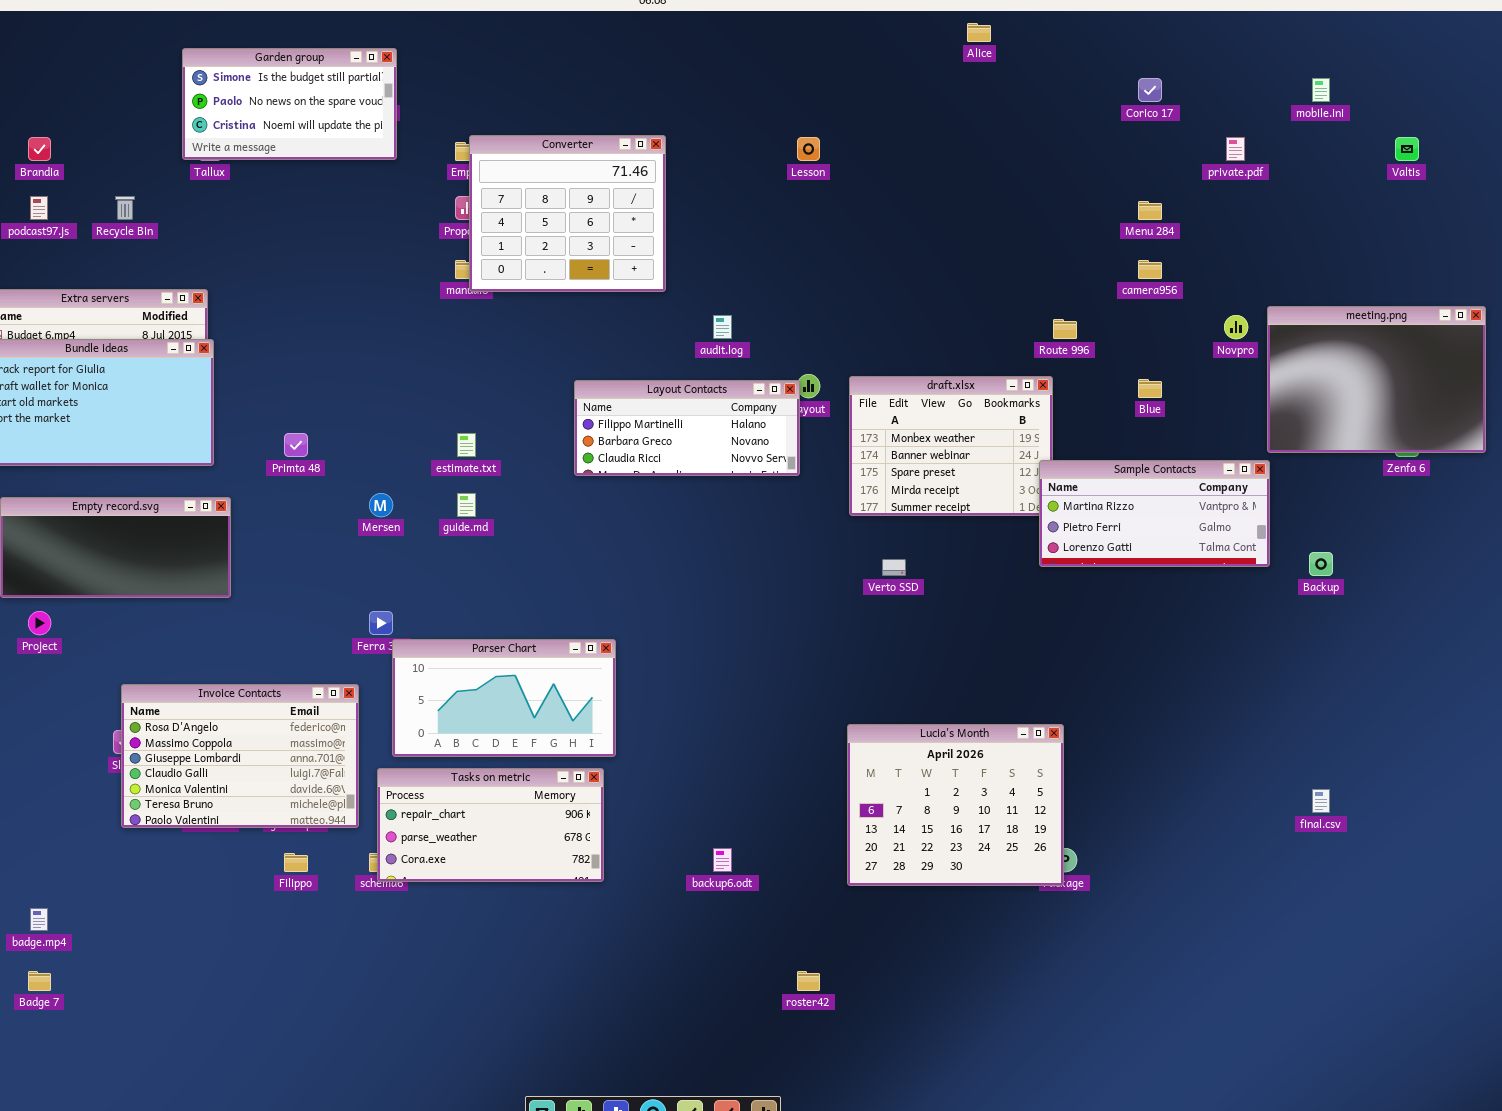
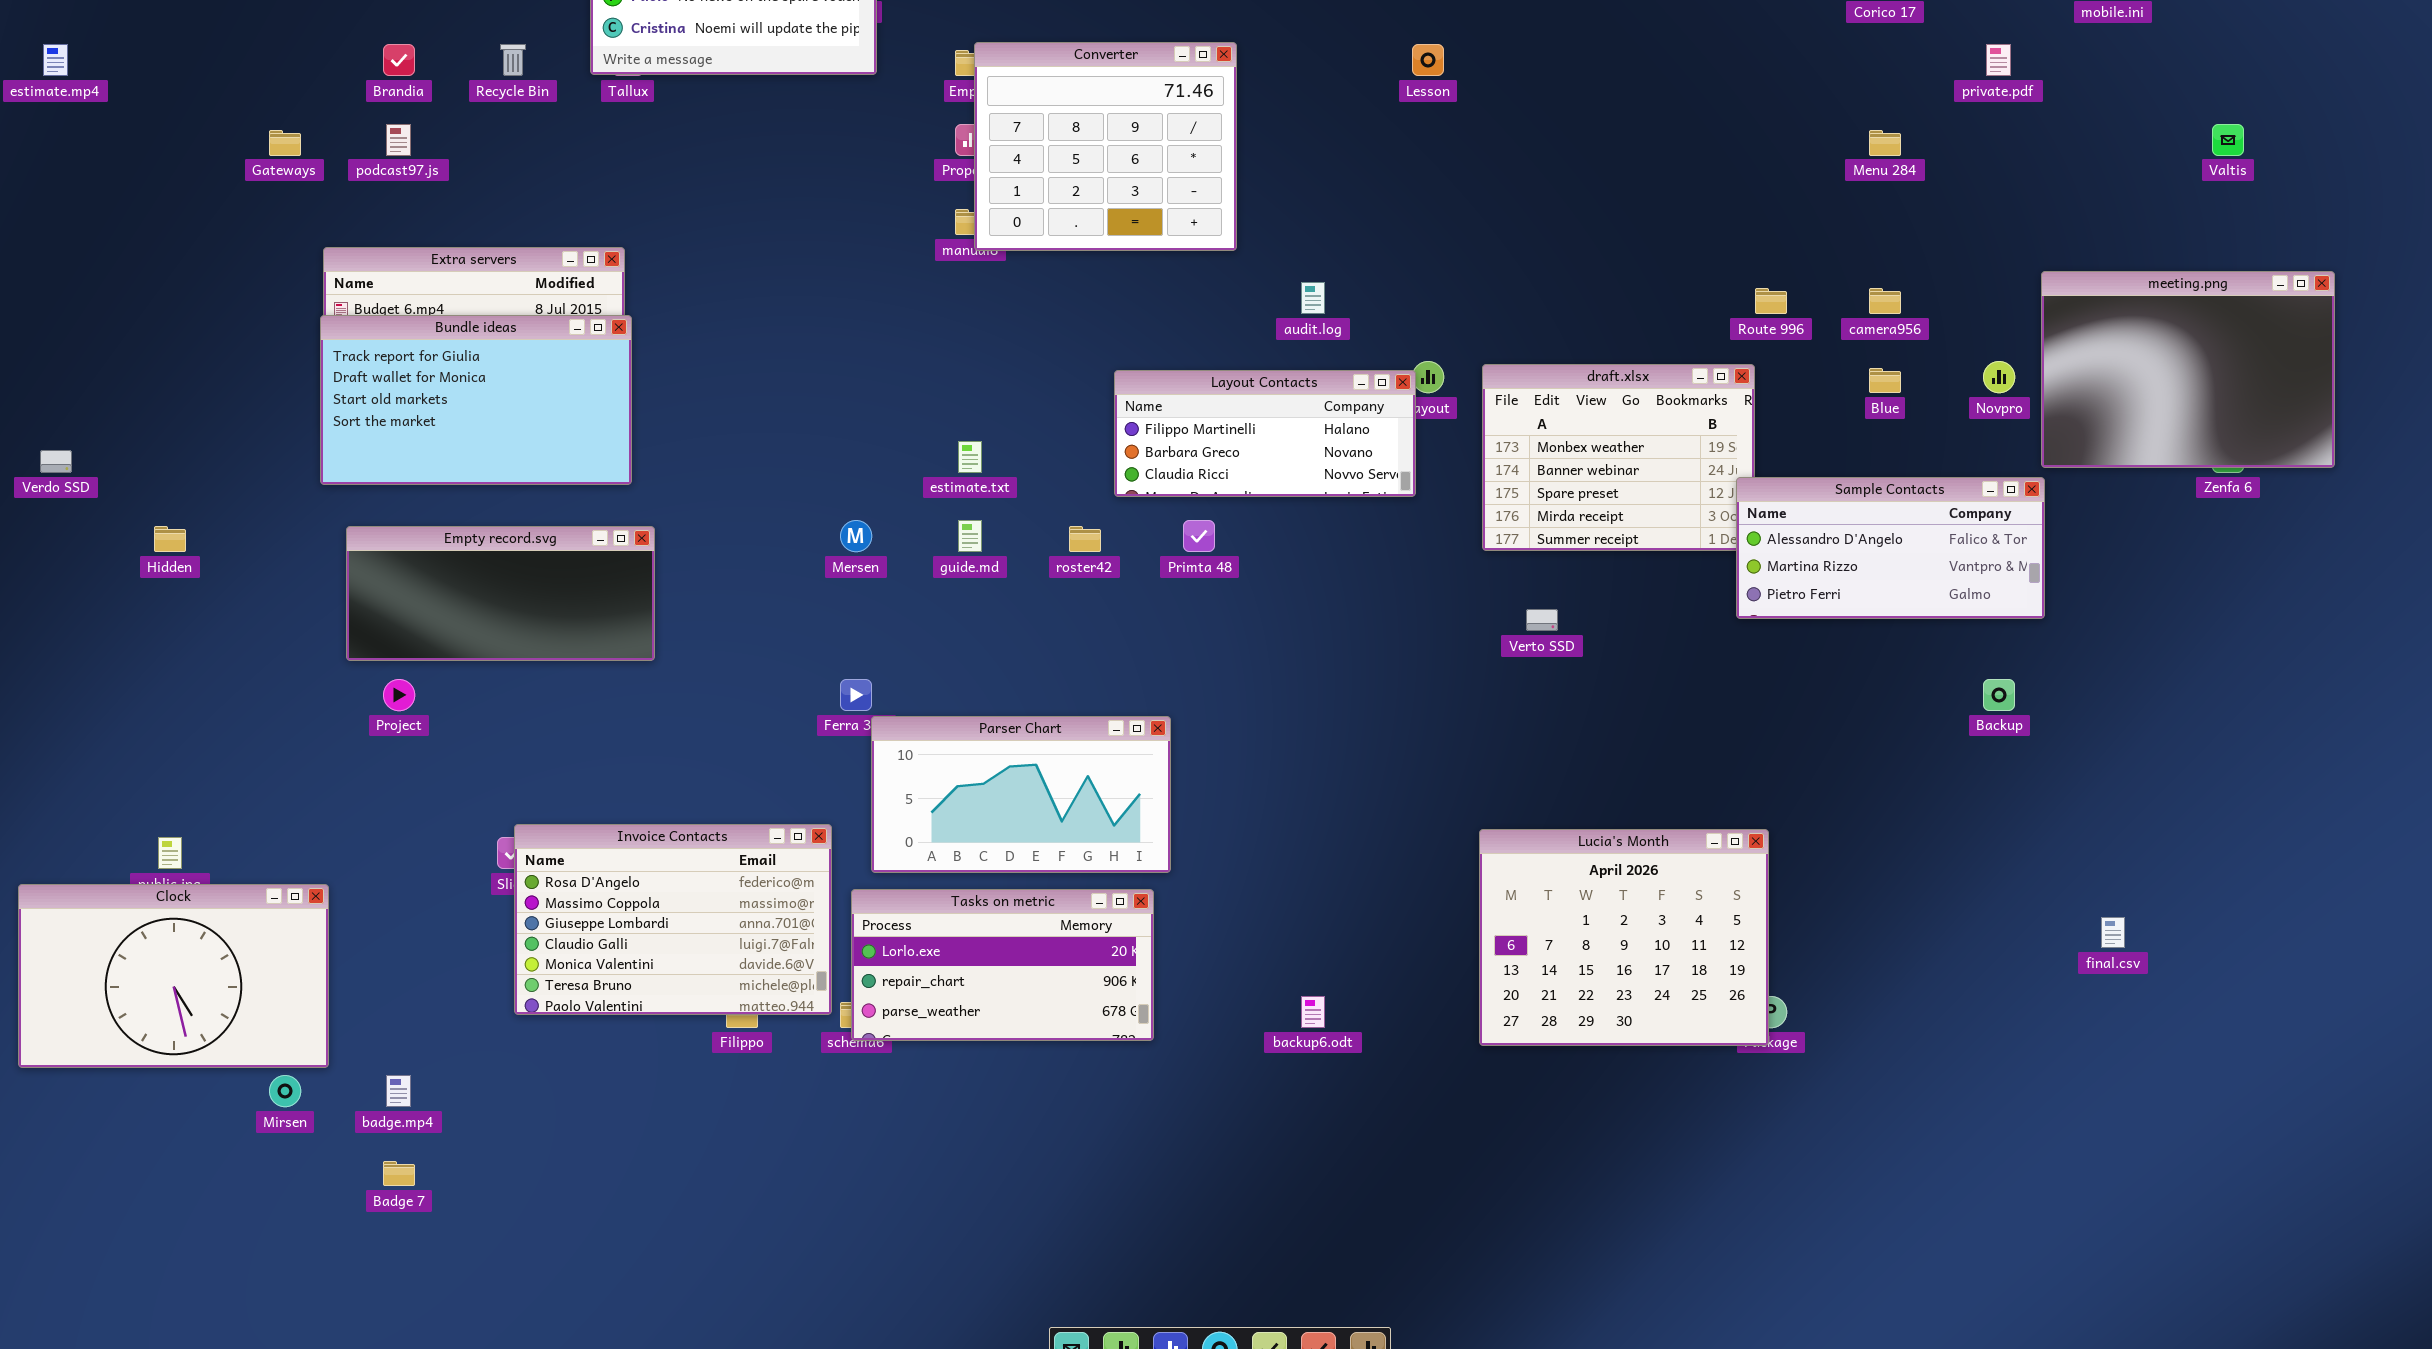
Valtis: [1395,137,1419,161] -> [2212,124,2244,156], moved
Recycle Bin: [115,196,135,220] -> [500,44,526,76], moved
camera956: [1138,260,1162,279] -> [1869,288,1901,314], moved
Novpro: [1224,315,1248,339] -> [1983,361,2015,393], moved
Primta 48: [284,433,308,457] -> [1183,520,1215,552], moved
Sample Contacts: [1039,460,1270,567] -> [1736,477,2045,619], scrolled up 1 row
Backup: [1309,552,1333,576] -> [1983,679,2015,711], moved
Invoice Contacts: [121,684,359,828] -> [514,824,832,1015], moved
Tasks on metric: [377,768,604,882] -> [851,889,1154,1041], scrolled up 1 row
roster42: [797,971,820,991] -> [1069,526,1101,552], moved

